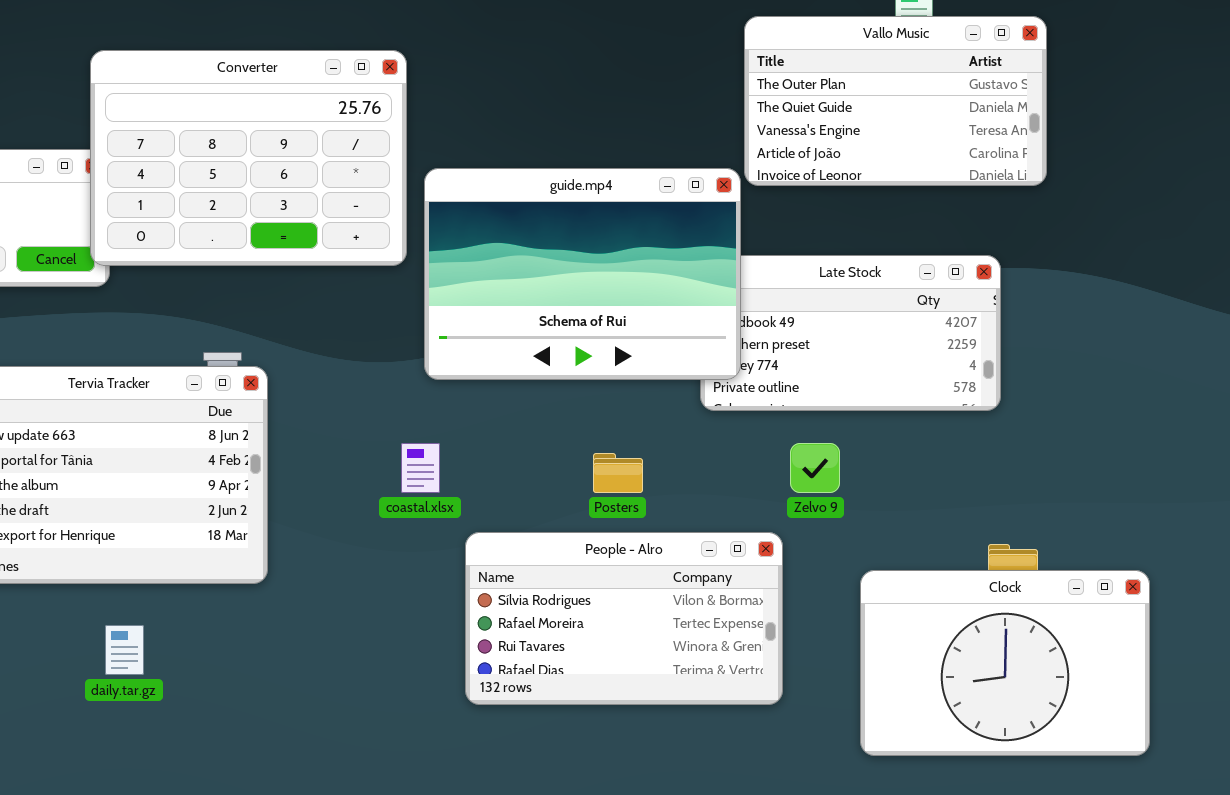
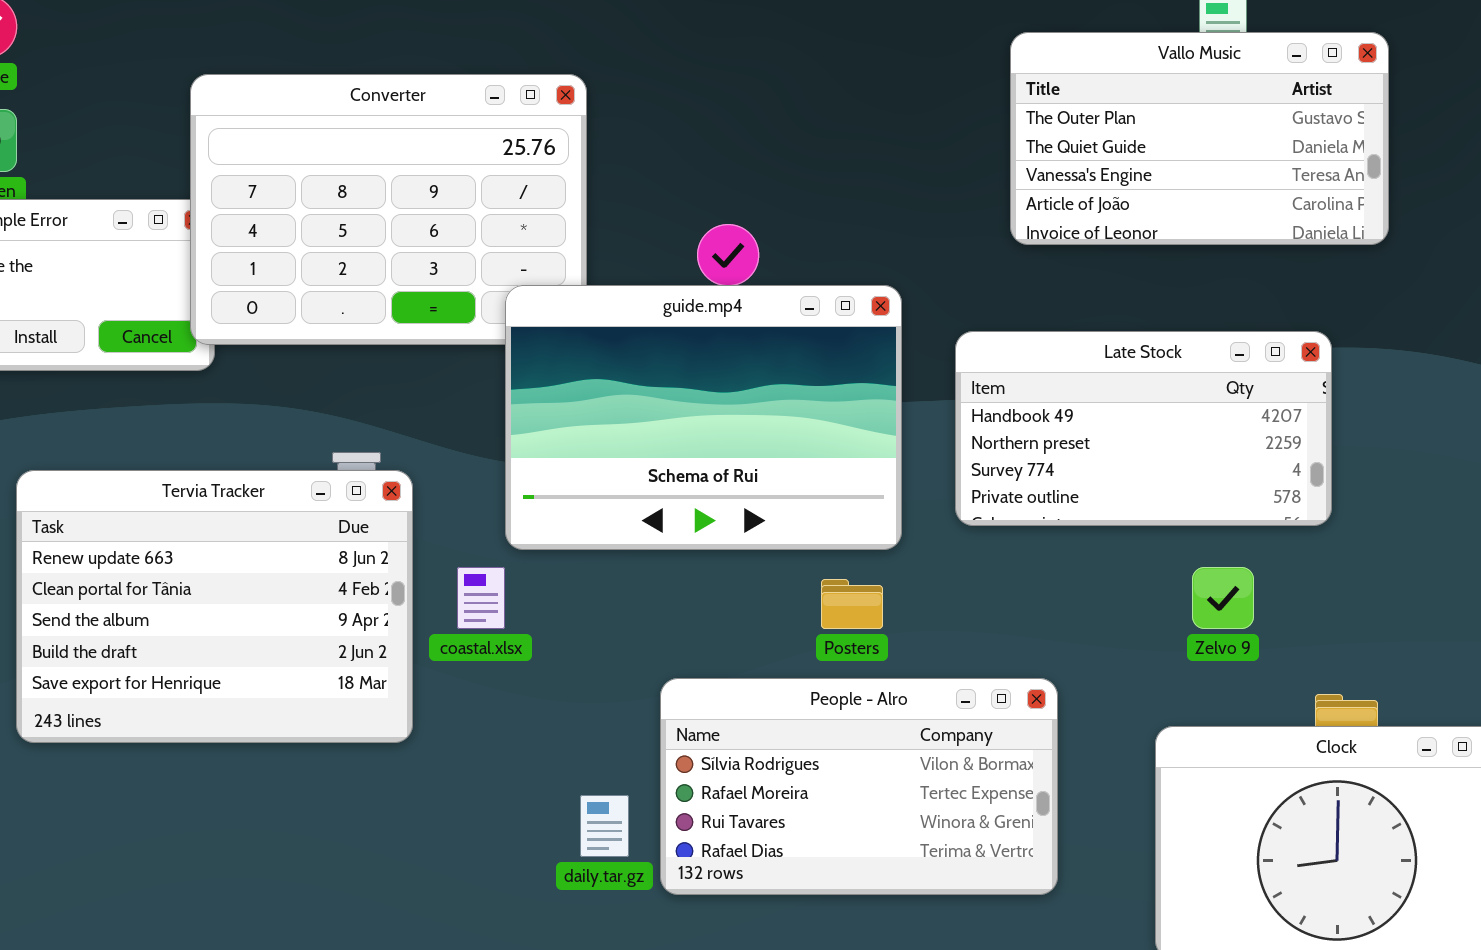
guide.mp4: [424,168,741,380] -> [505,285,902,550], moved
coastal.xlsx: [401,443,440,493] -> [457,567,505,629], moved
Zelvo 9: [790,443,840,493] -> [1192,567,1254,629], moved
daily.tar.gz: [105,625,144,675] -> [580,795,629,857], moved

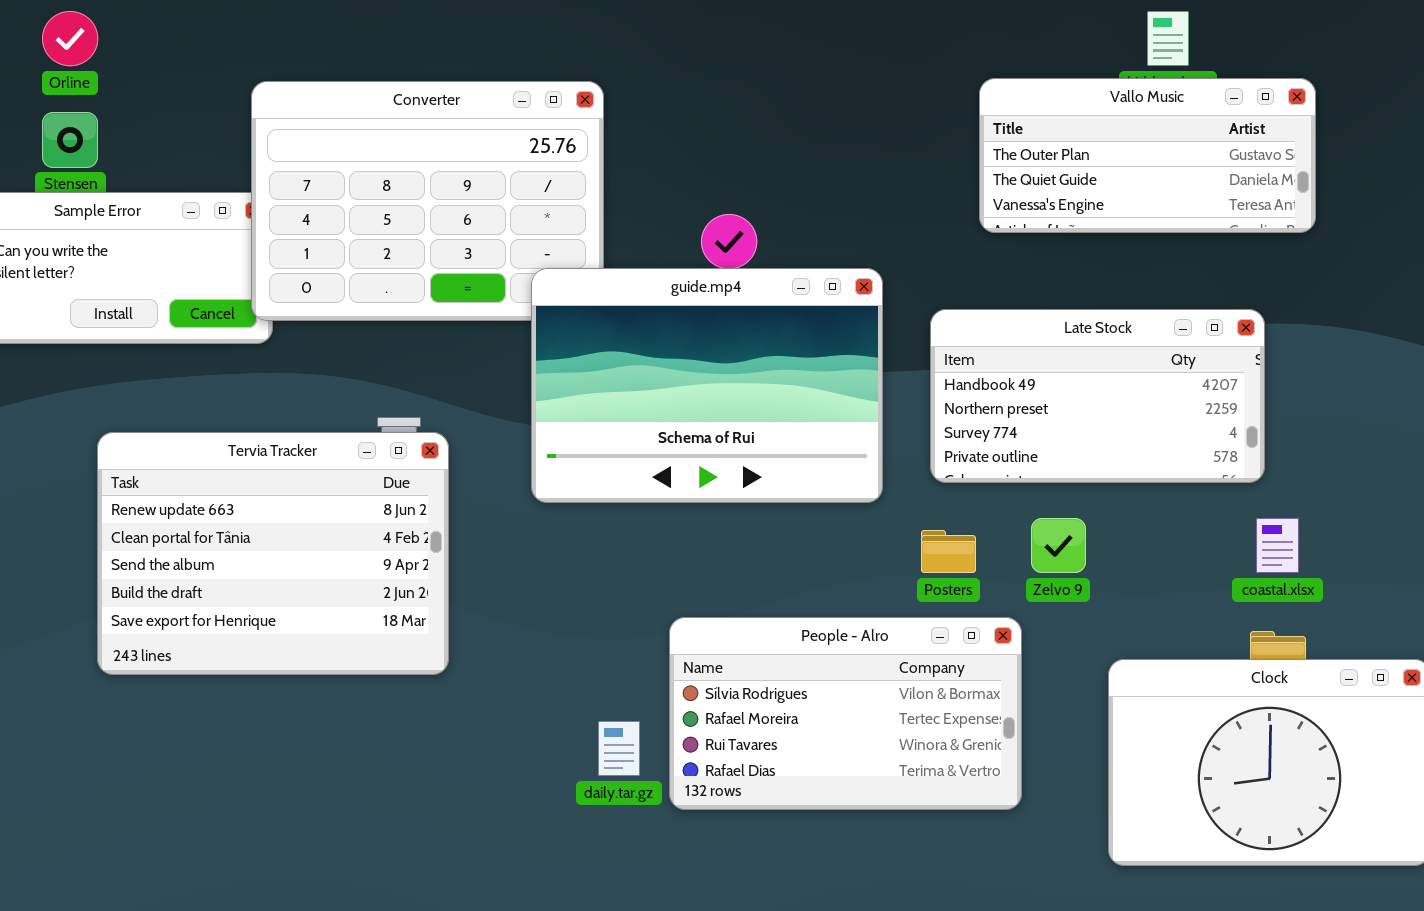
Vallo Music: [1010,32,1389,245] -> [979,78,1316,233], resized
coastal.xlsx: [457,567,505,629] -> [1256,518,1299,573], moved
Zelvo 9: [1192,567,1254,629] -> [1031,518,1086,573], moved
Posters: [821,579,883,629] -> [921,530,976,573], moved

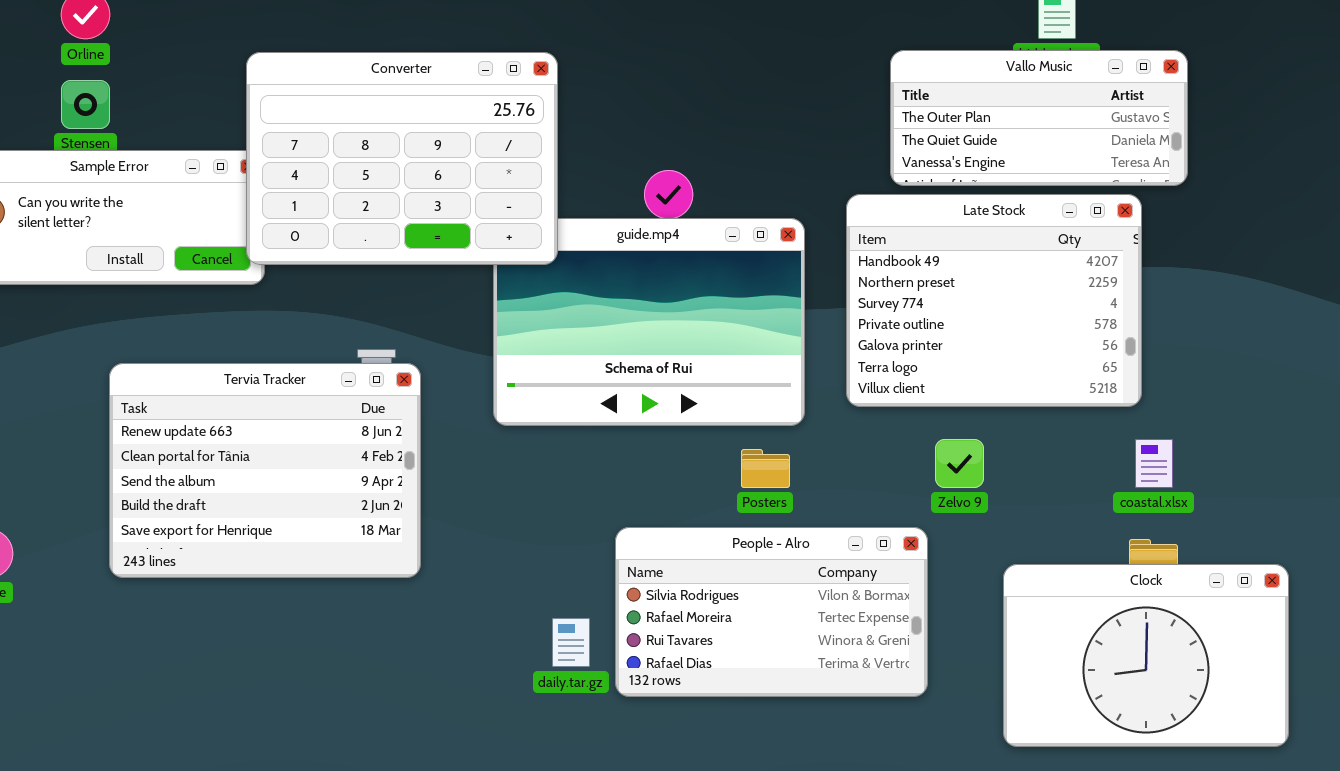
Converter: [251,81,604,321] -> [246,52,558,265], raised
Late Stock: [930,309,1265,483] -> [846,194,1142,407], resized
Posters: [921,530,976,573] -> [741,449,790,488], moved

